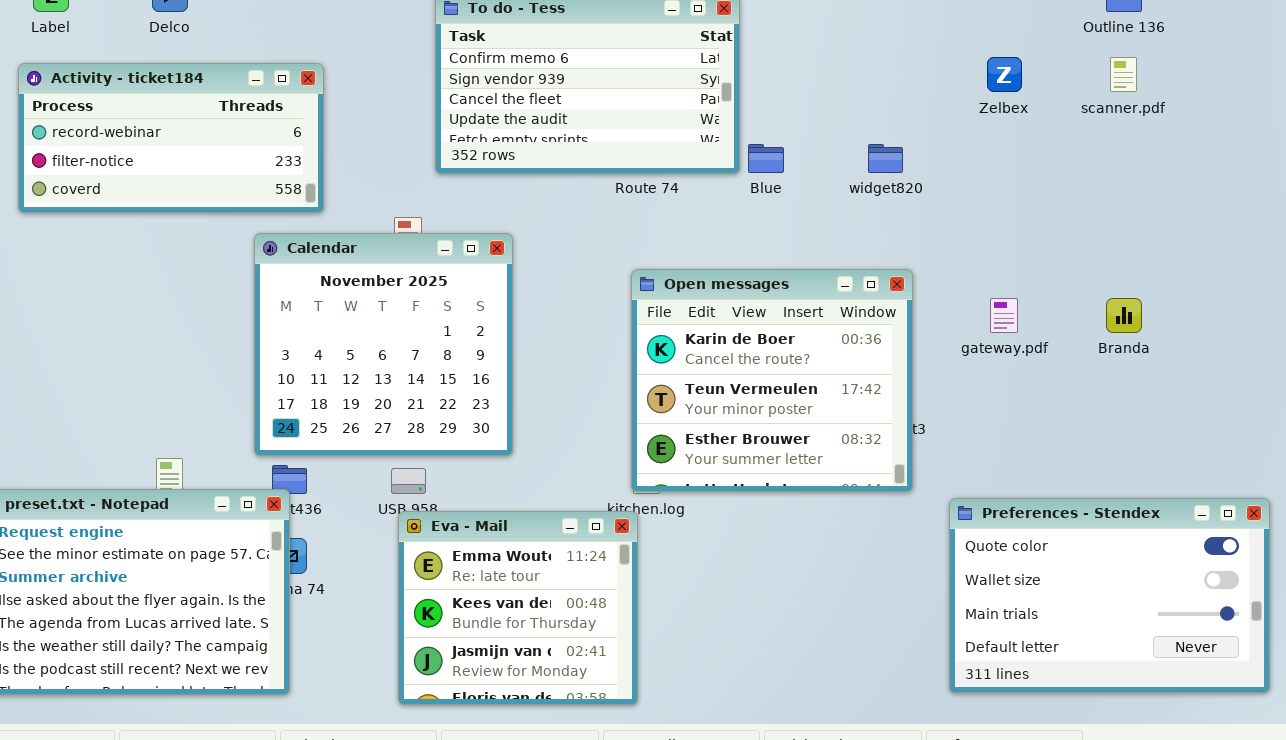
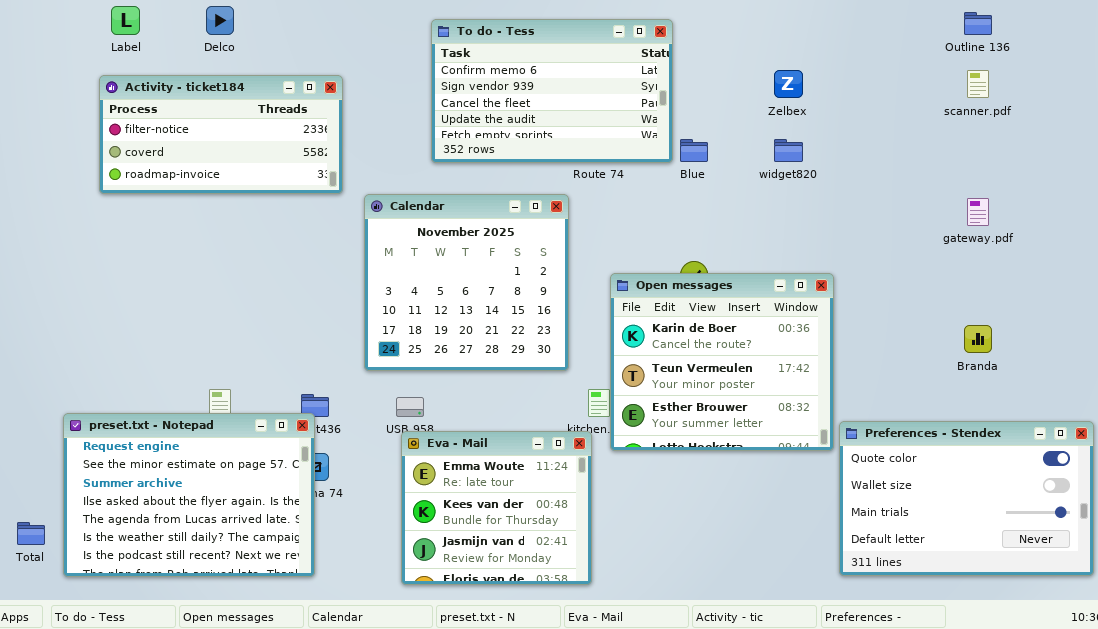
Zelbex: [987,57,1022,92] -> [774,70,803,98], moved
Activity - ticket184: [18,63,324,213] -> [99,75,343,194], scrolled down 1 row
Calendar: [254,233,513,456] -> [364,194,569,371], moved
Open messages: [631,269,913,492] -> [610,273,834,451], moved
gateway.pdf: [990,298,1018,333] -> [967,198,989,226], moved
Branda: [1106,298,1142,333] -> [964,325,992,353], moved

